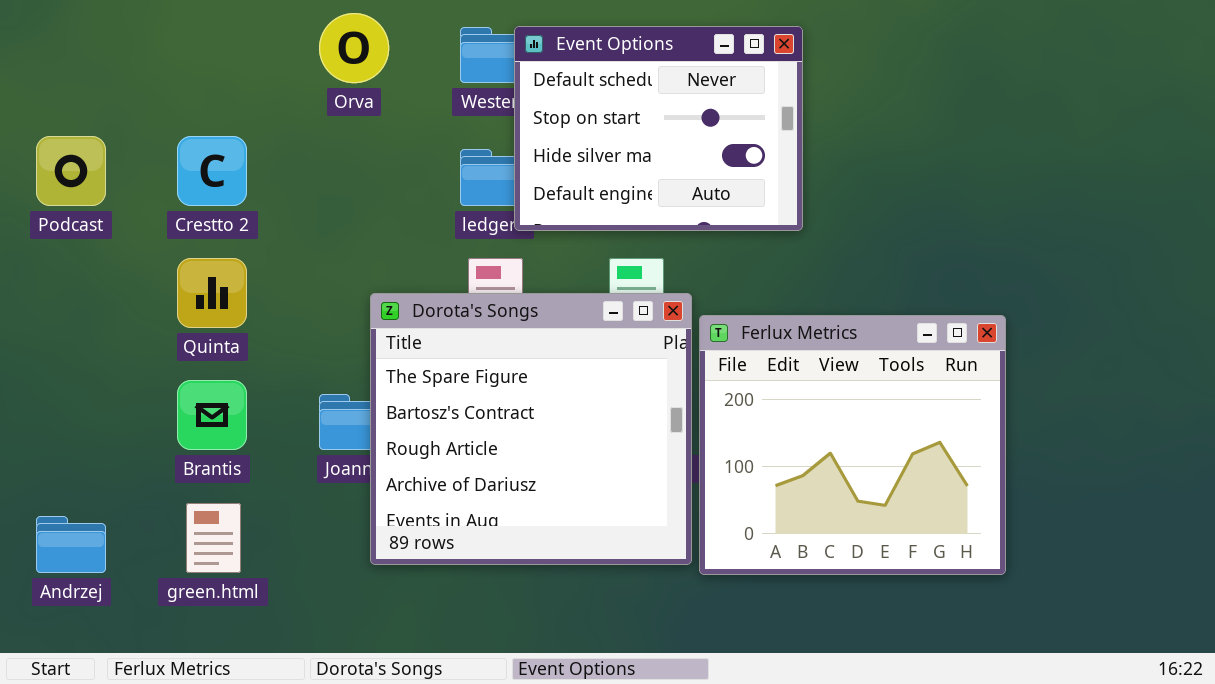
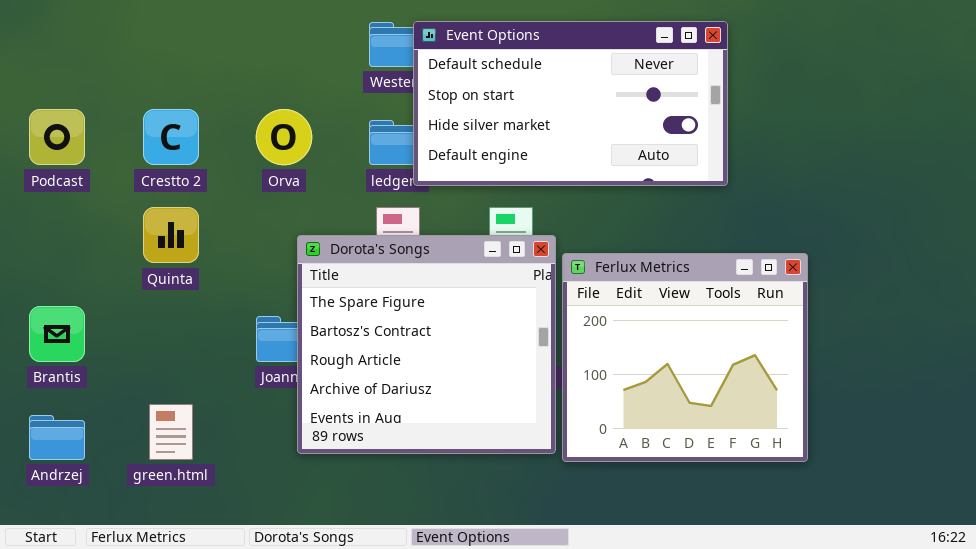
Orva: [319,13,389,83] -> [256,109,312,165], moved
Event Options: [514,26,803,231] -> [413,21,728,186], resized
Brantis: [177,380,247,450] -> [29,306,85,362], moved

